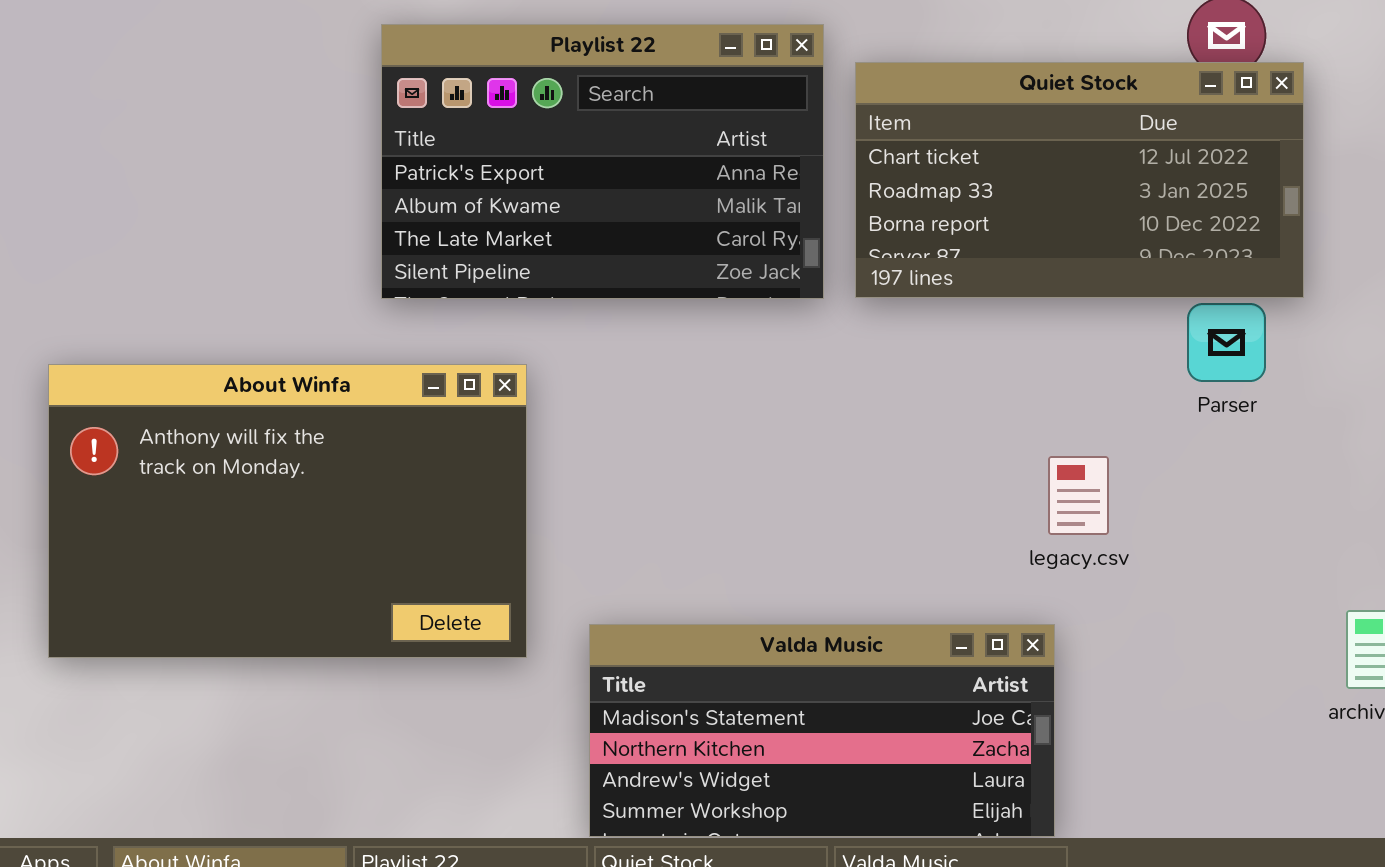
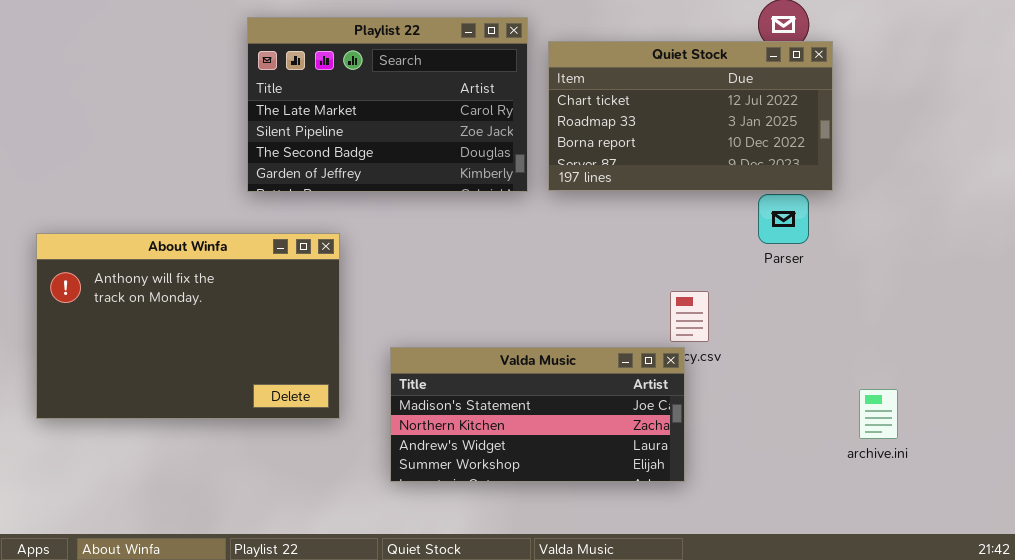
Playlist 22: [381,24,824,299] -> [247,17,528,192], scrolled down 2 rows
Valda Music: [589,624,1055,837] -> [390,347,685,482], moved

